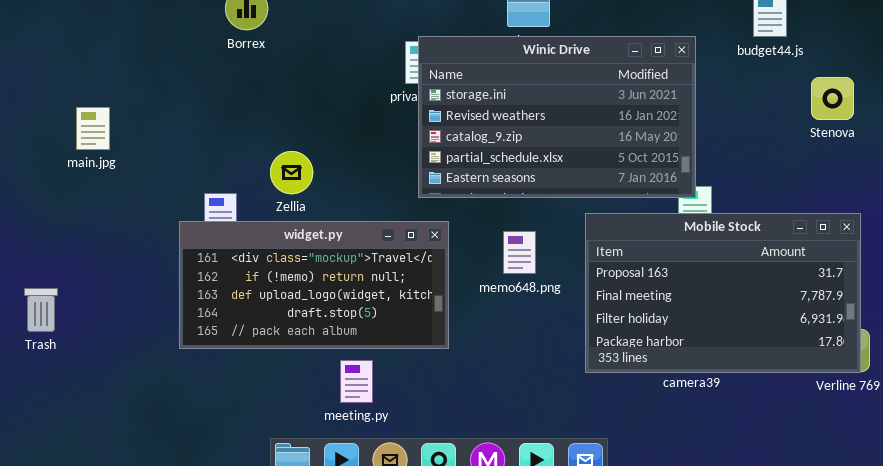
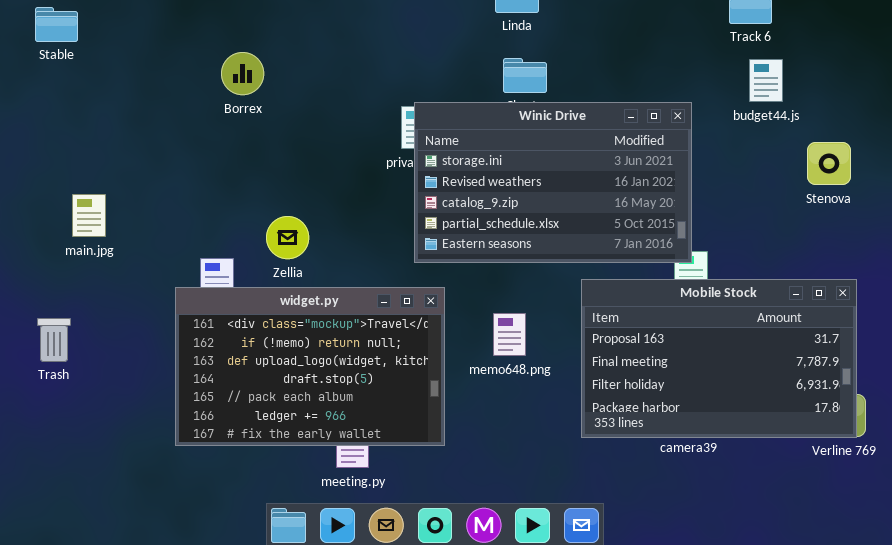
main.jpg: [76,107,110,150] -> [72,194,106,237], moved
widget.py: [179,221,449,349] -> [175,287,445,446], resized
memo648.png: [503,231,536,274] -> [493,313,526,356], moved
Trash: [24,288,58,332] -> [37,318,71,362], moved

